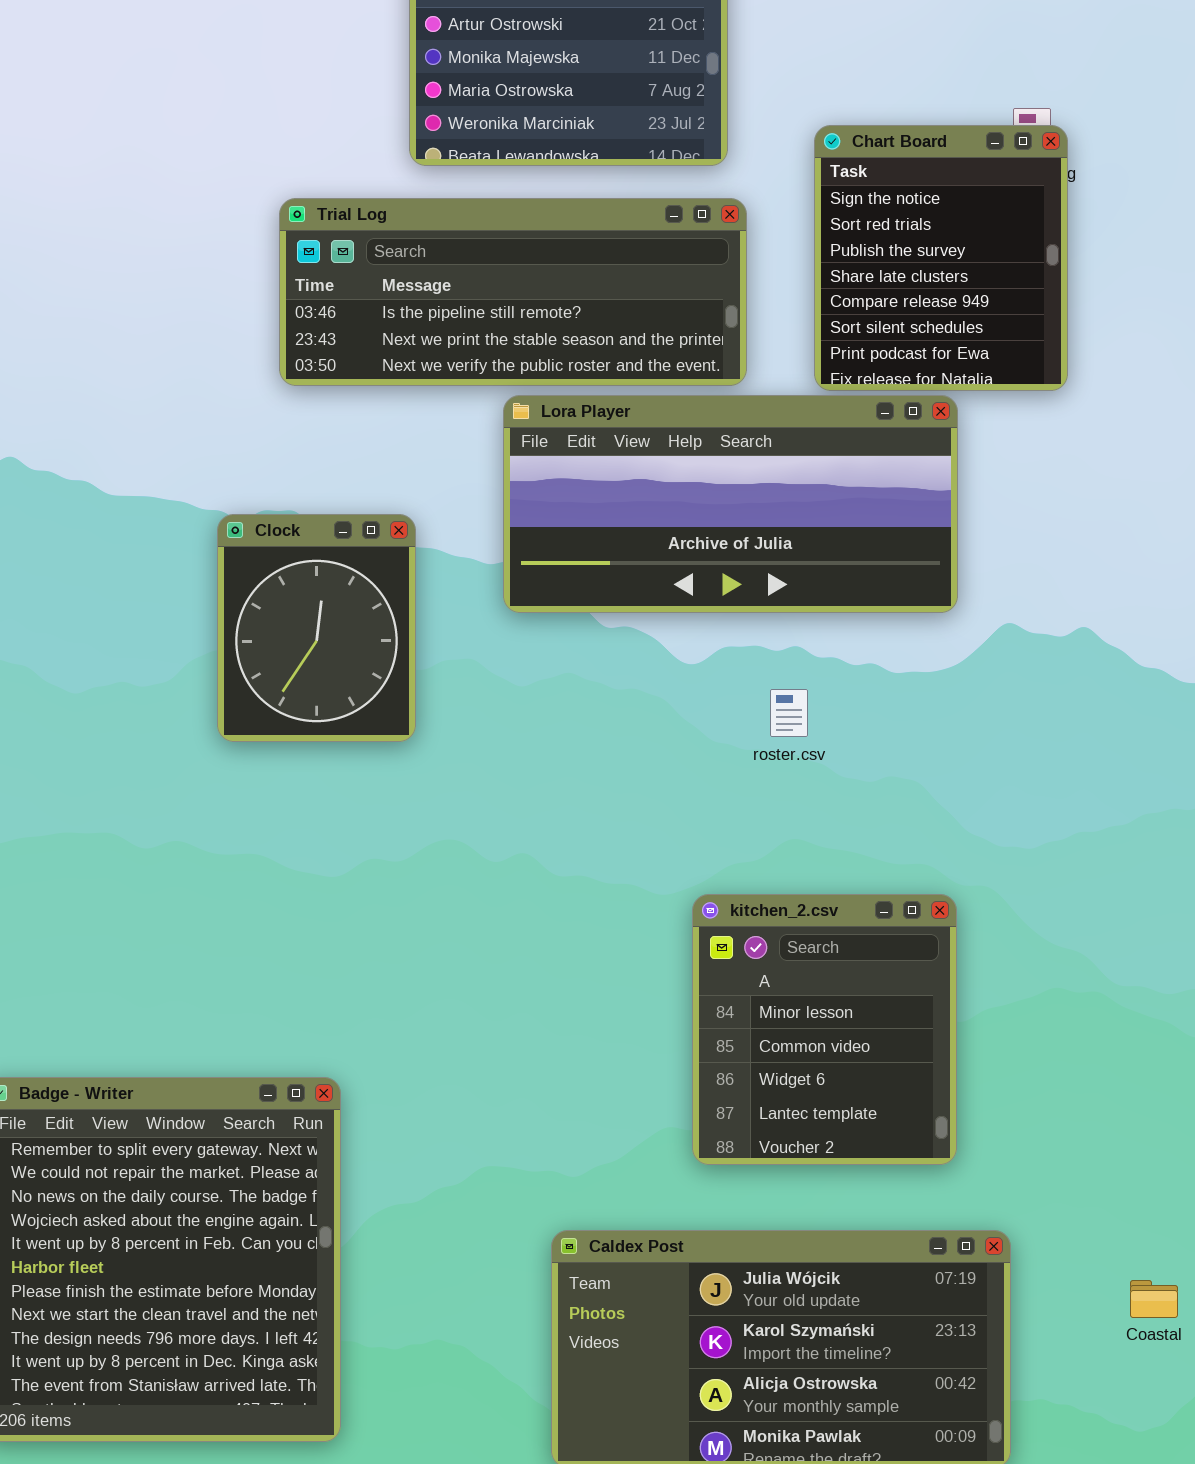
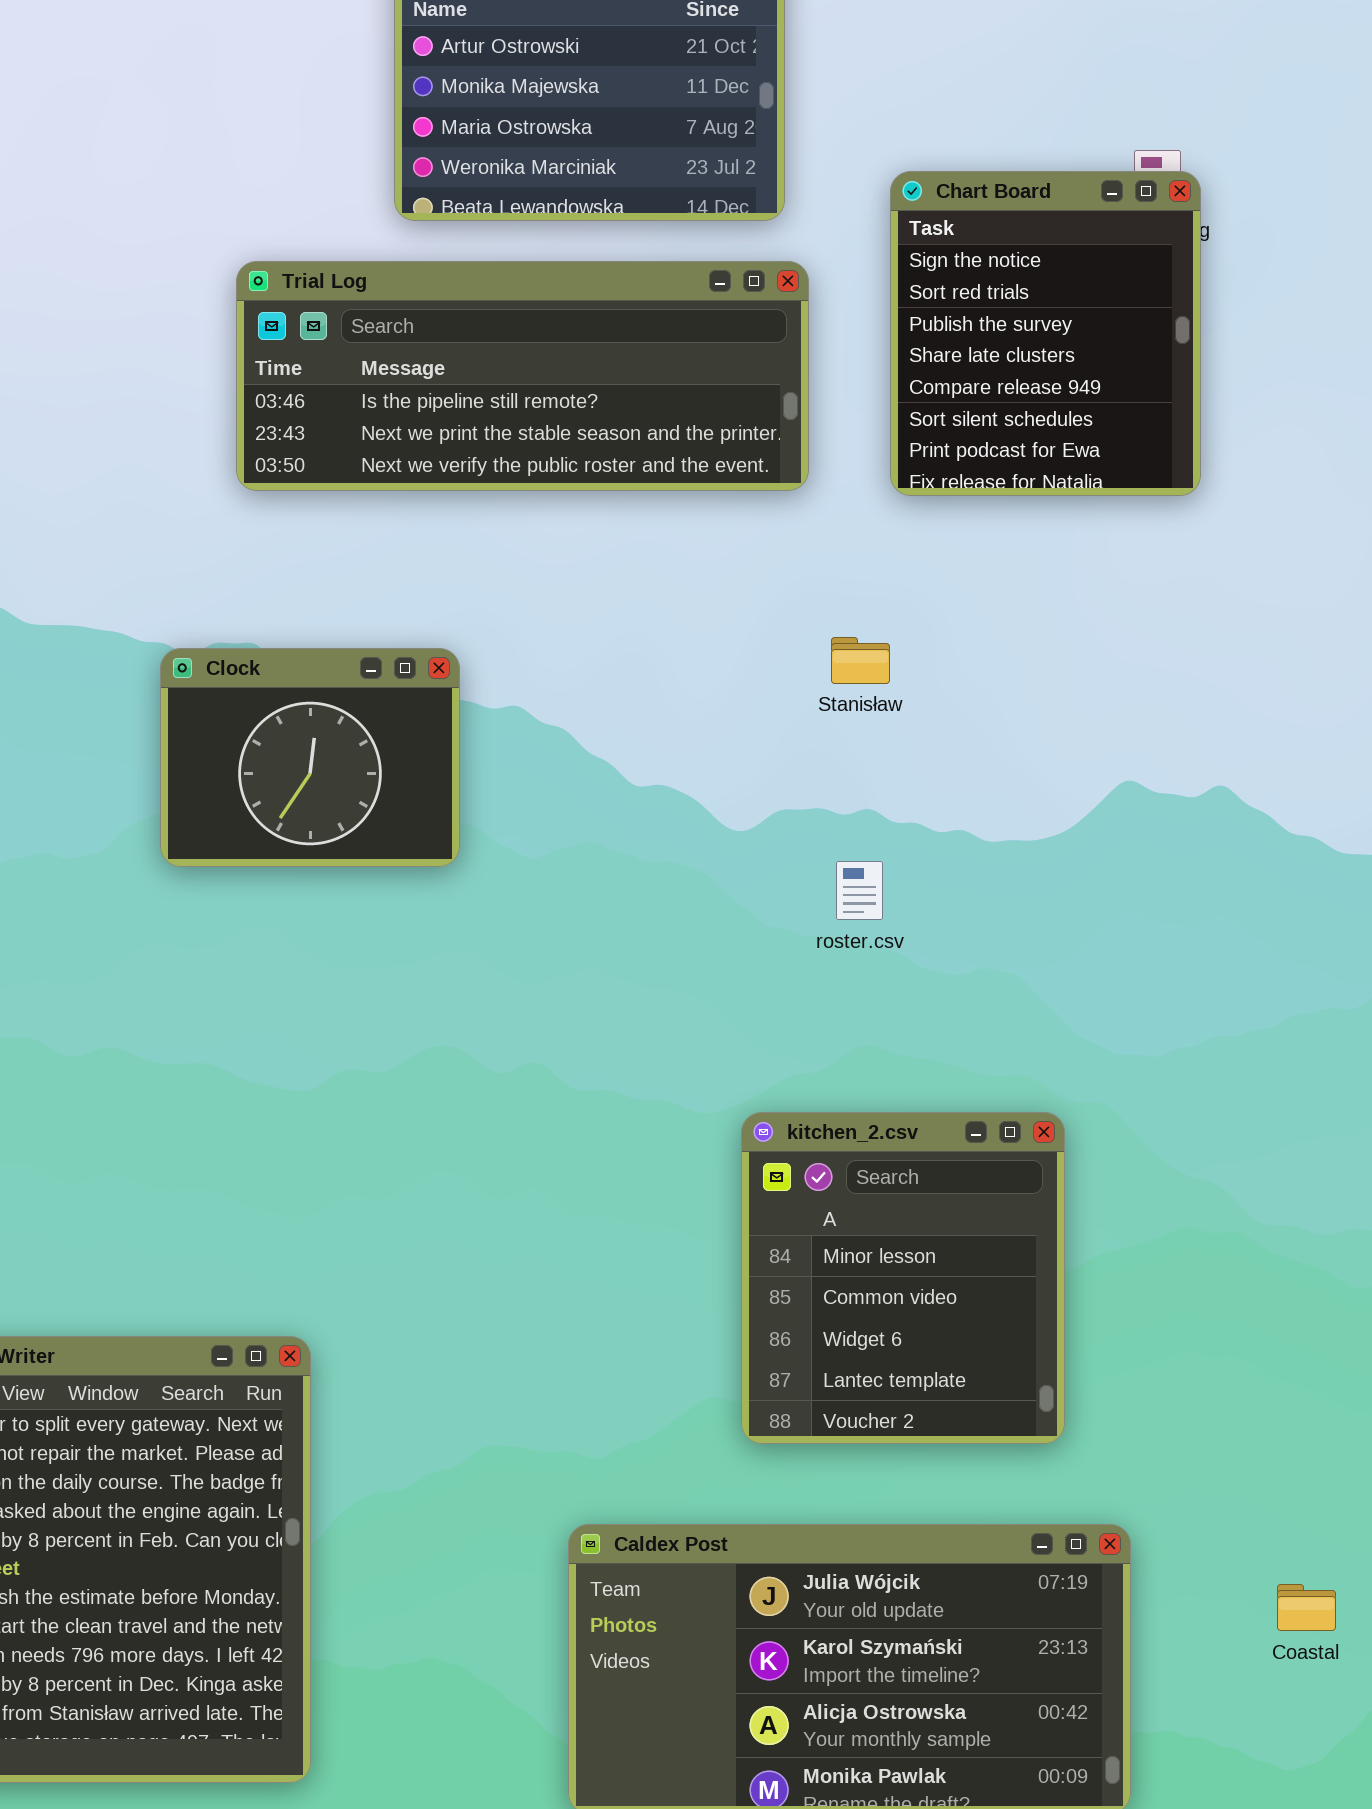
Lora Player: [503,395,958,613] -> none, closed
Clock: [217,514,416,742] -> [160,648,460,867], resized

